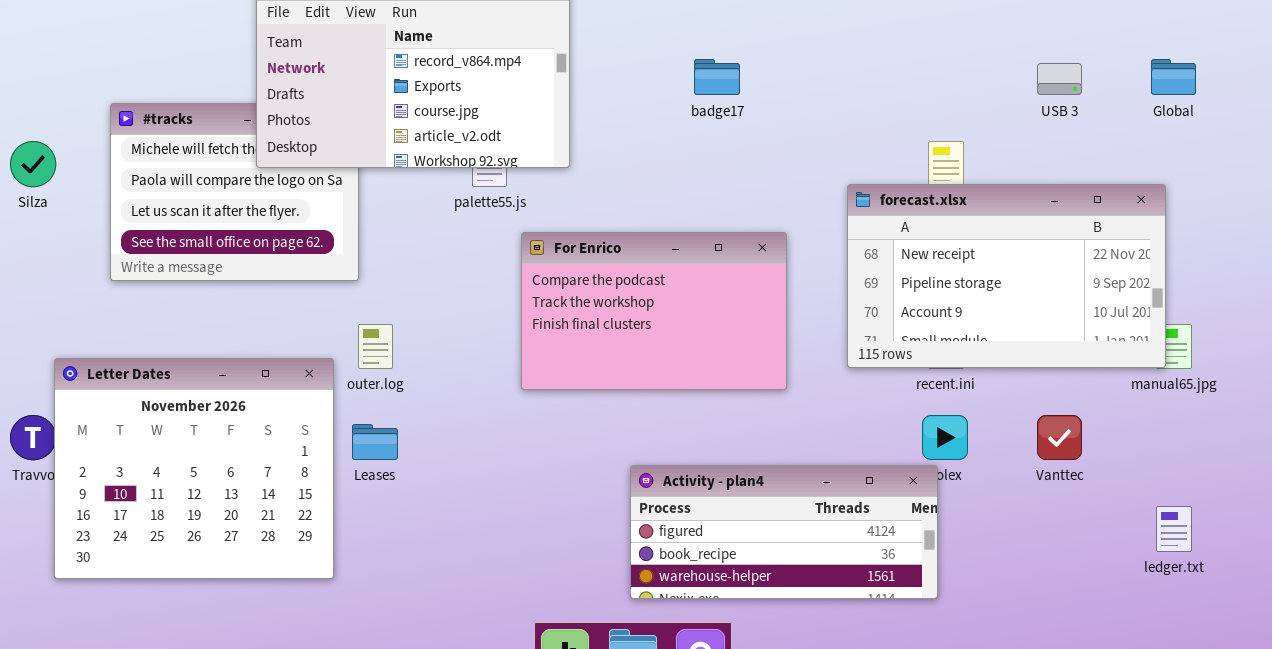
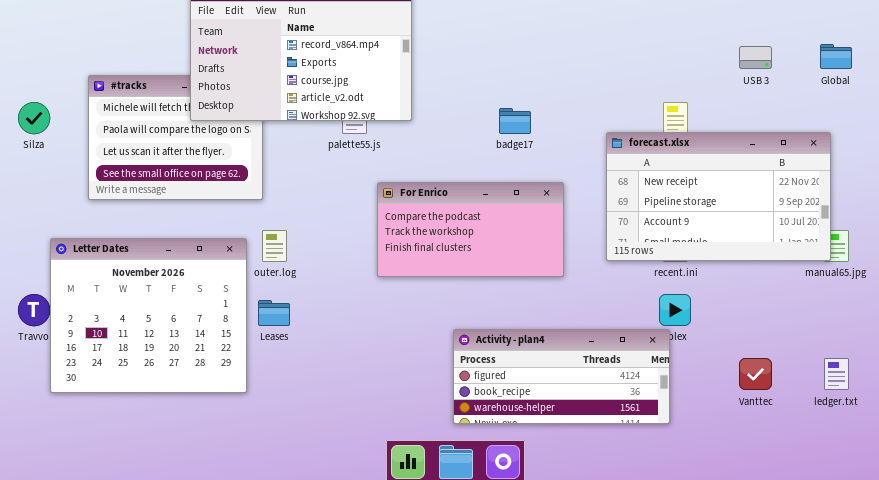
badge17: [694,59,740,95] -> [499,108,531,134], moved
For Enrico: [521,232,787,390] -> [377,182,564,277], resized
Letter Dates: [54,358,334,579] -> [50,238,247,393], moved
Vanttec: [1037,415,1082,460] -> [739,358,772,390], moved

